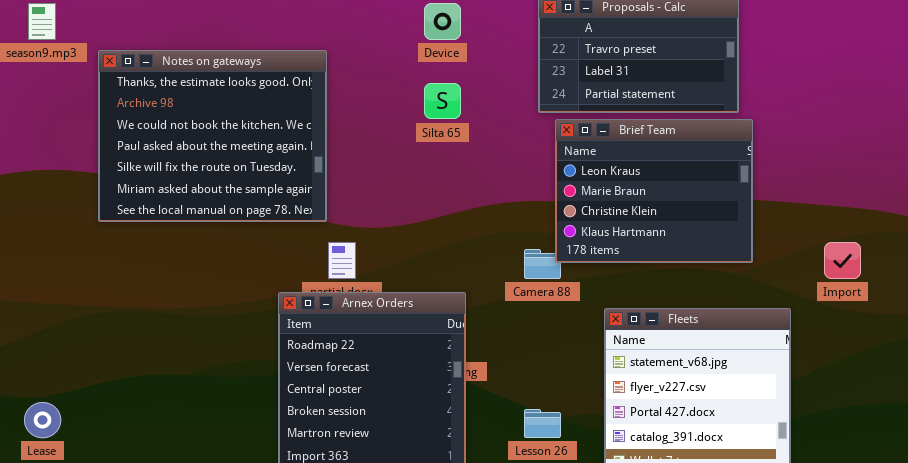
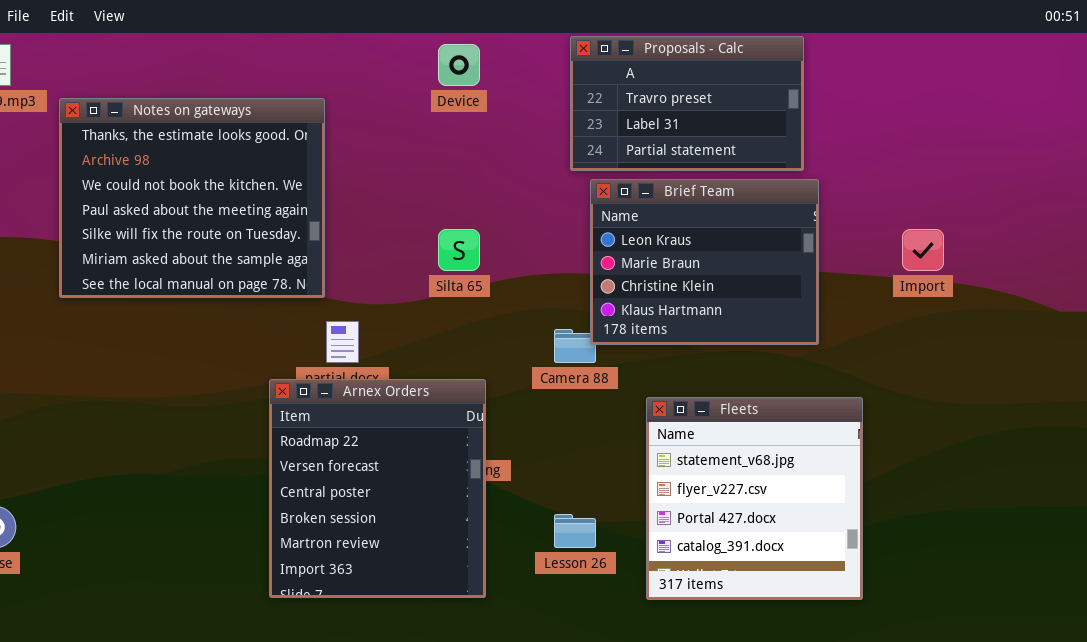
Silta 65: [424,83,461,119] -> [438,229,480,271], moved
Import: [824,242,861,279] -> [902,229,944,271], moved

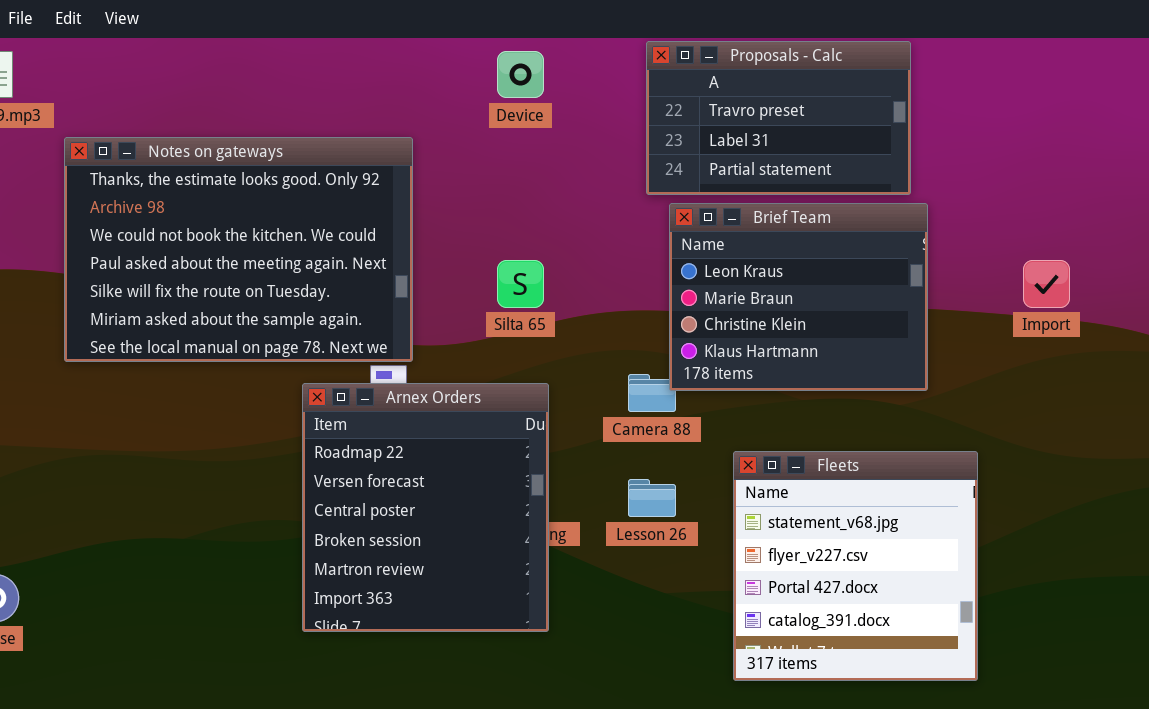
Notes on gateways: [59,98,325,298] -> [64,137,413,362], moved, resized
Arnex Orders: [269,379,486,598] -> [302,383,549,632], moved
Lesson 26: [554,514,596,548] -> [628,479,676,517], moved

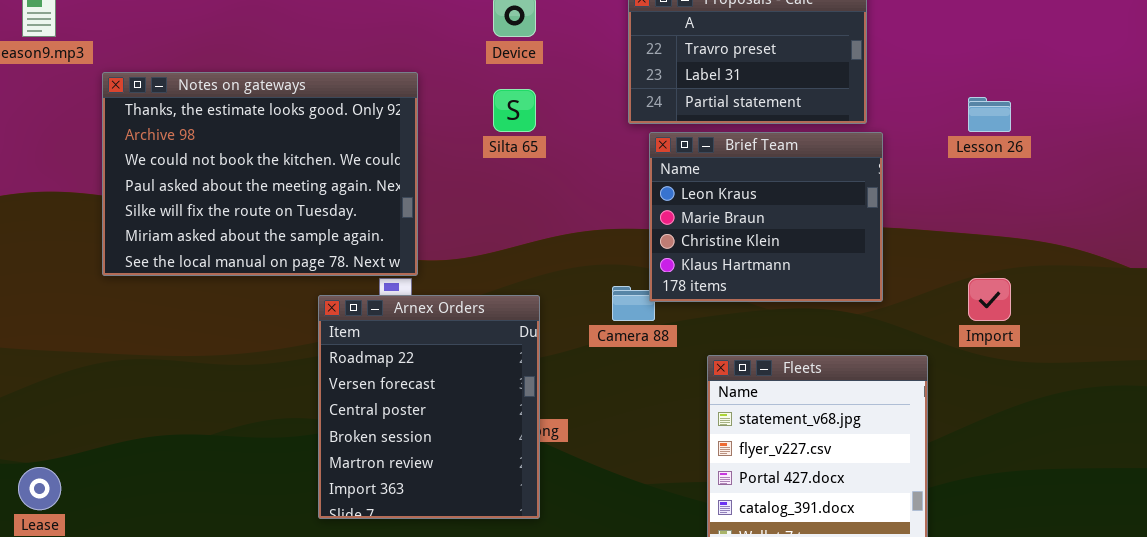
Silta 65: [497,260,544,308] -> [493,89,536,132], moved
Import: [1023,260,1070,308] -> [968,278,1011,321], moved
Lesson 26: [628,479,676,517] -> [968,97,1011,132], moved

